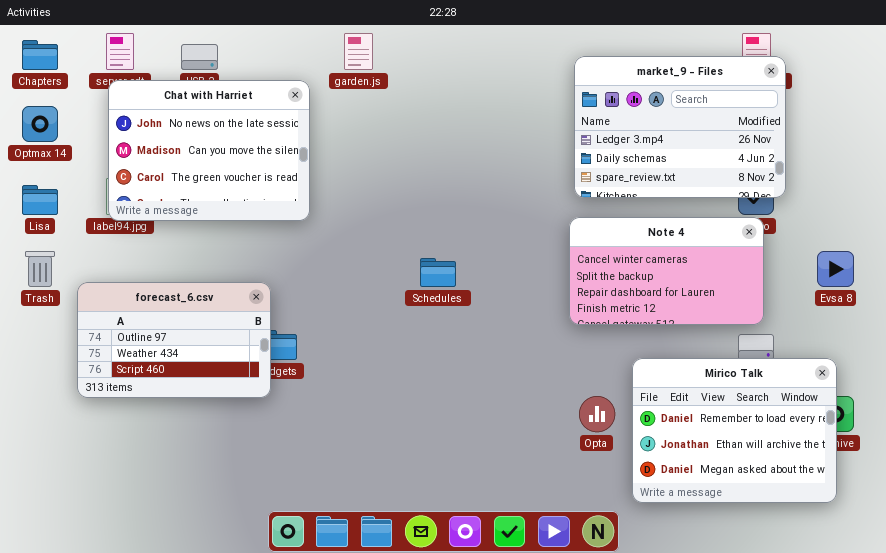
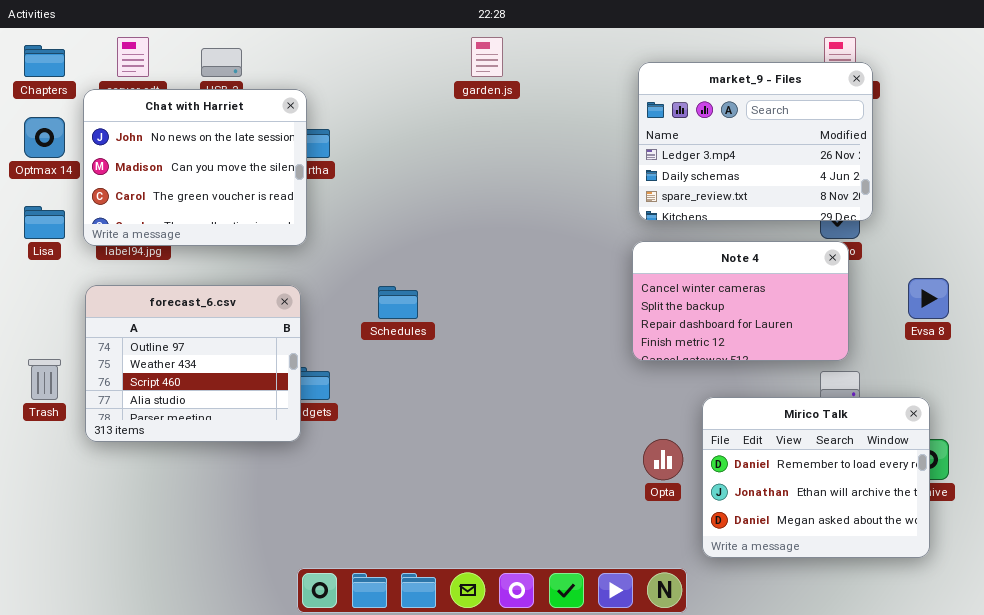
garden.js: [344,33,373,70] -> [471,37,503,77], moved
Chat with Harriet: [108,80,310,221] -> [83,89,307,246], moved
Trash: [25,251,55,287] -> [28,359,61,400], moved
Schedules: [420,258,456,287] -> [378,286,418,319], moved
forecast_6.csv: [77,282,271,398] -> [85,285,301,442], resized

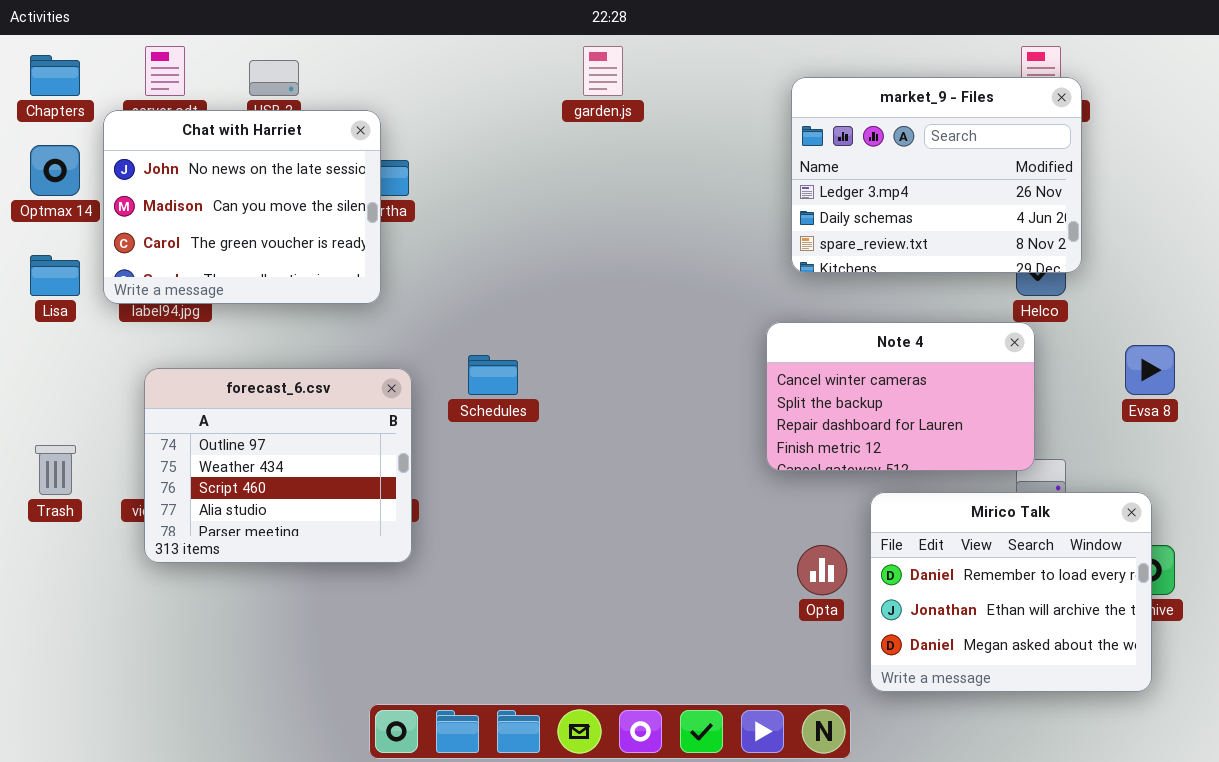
Note 4: [632,241,849,361] -> [766,322,1035,471], moved
forecast_6.csv: [85,285,301,442] -> [144,368,412,563], moved

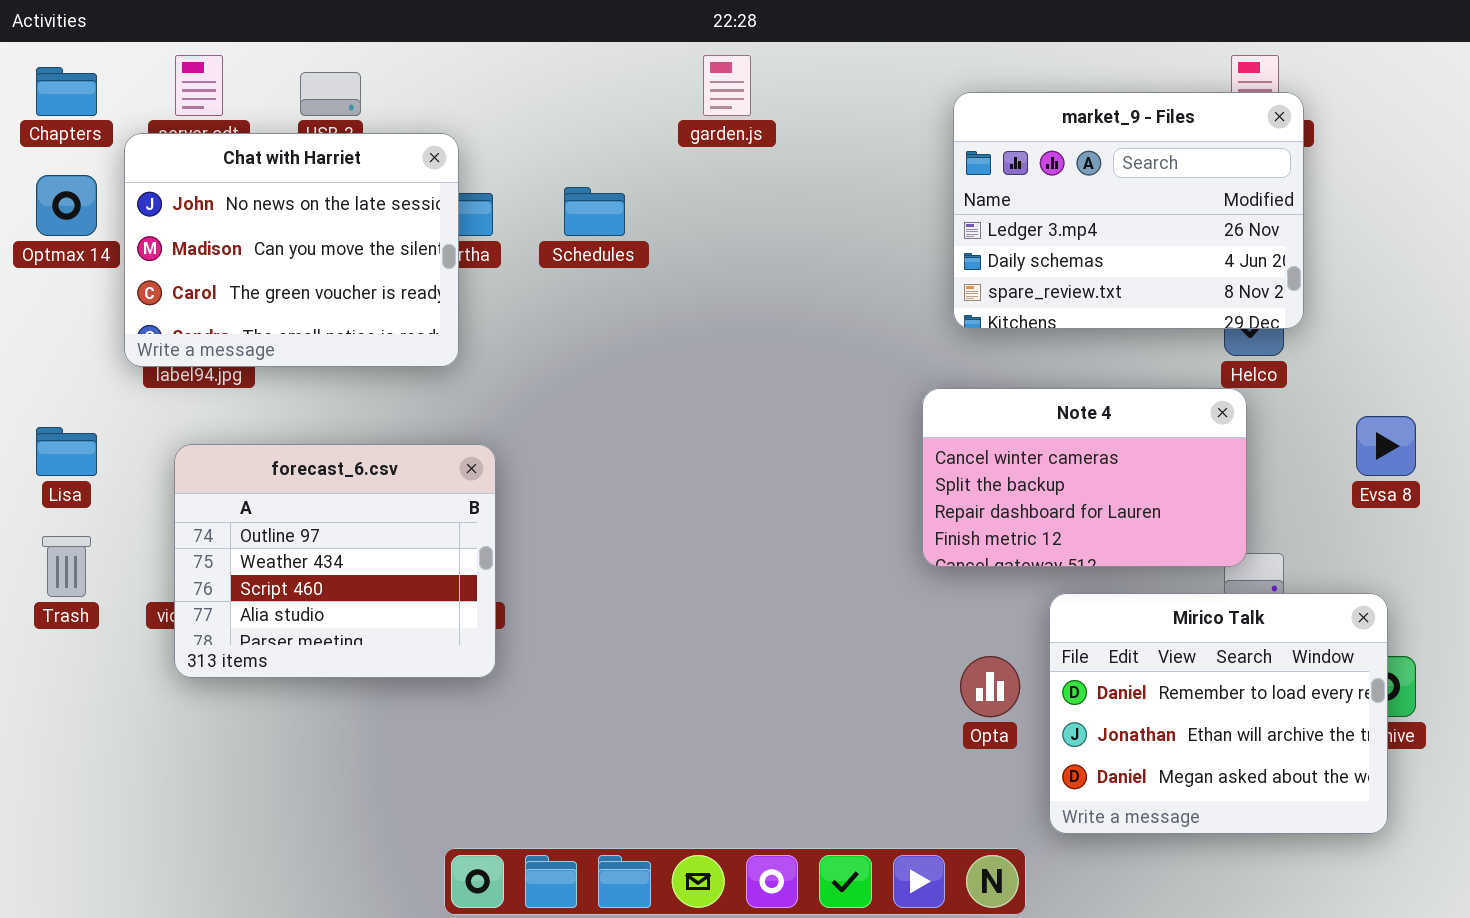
Lisa: [30,255,80,296] -> [36,427,97,476], moved
Schedules: [468,355,518,395] -> [564,187,625,236], moved

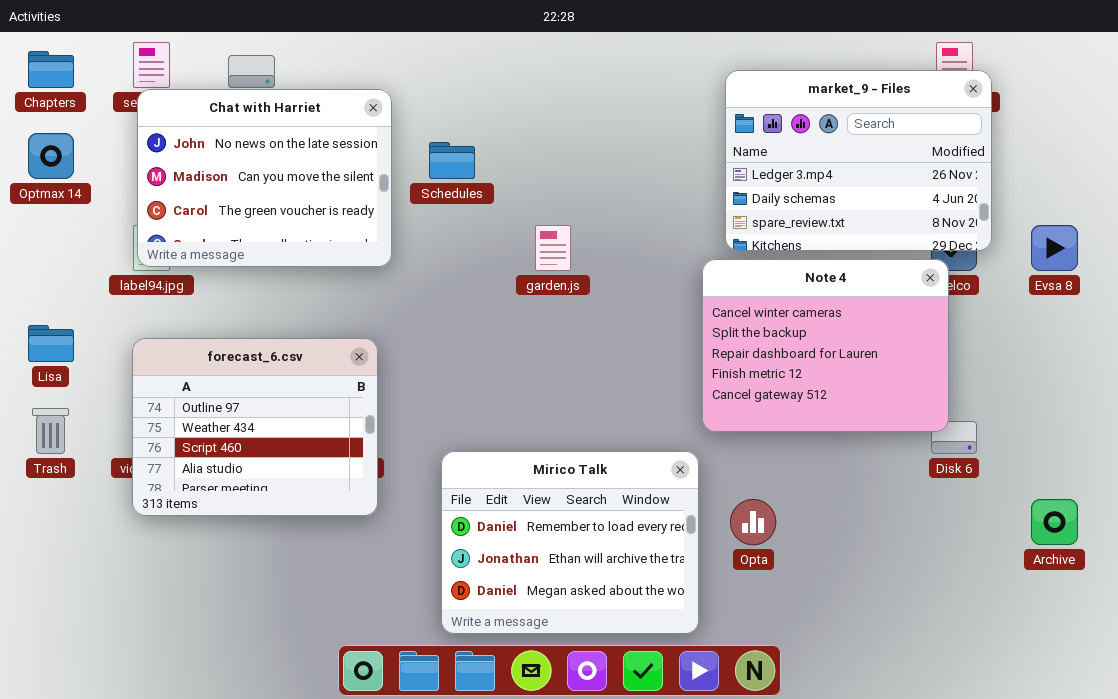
garden.js: [703,55,751,116] -> [535,225,571,271], moved
Chat with Harriet: [124,133,459,367] -> [137,89,392,267], moved
Note 4: [922,388,1247,567] -> [702,259,949,432], resized
Evsa 8: [1356,416,1416,476] -> [1031,225,1078,271], moved
Mirico Talk: [1049,593,1388,834] -> [441,451,699,634], moved

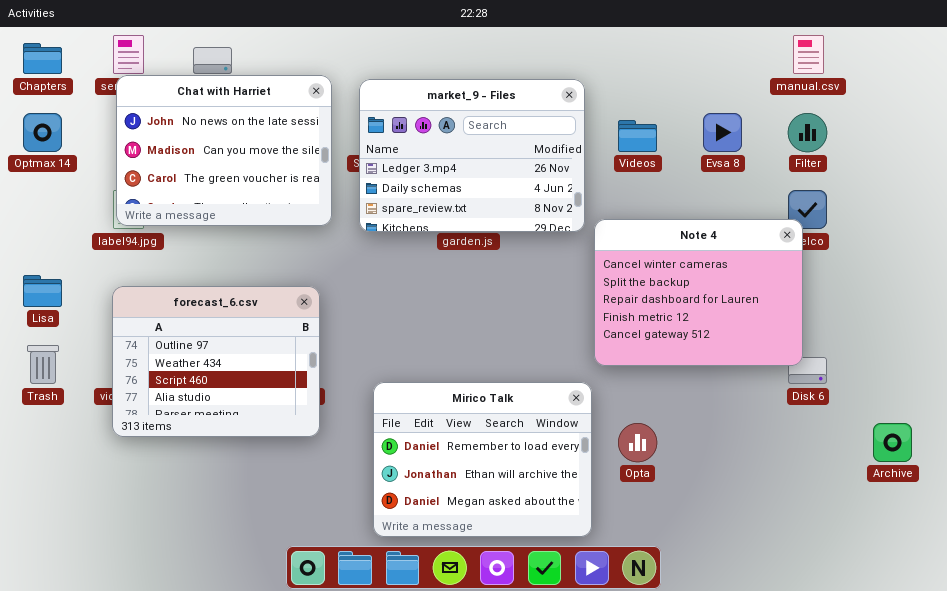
market_9 - Files: [725,70,992,251] -> [359,79,585,232], moved
Evsa 8: [1031,225,1078,271] -> [703,113,742,152], moved

